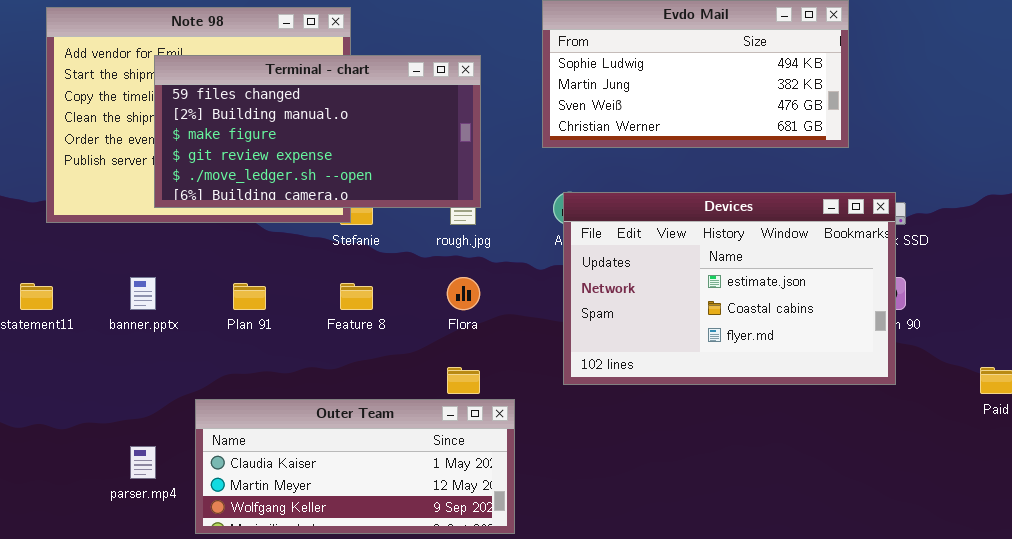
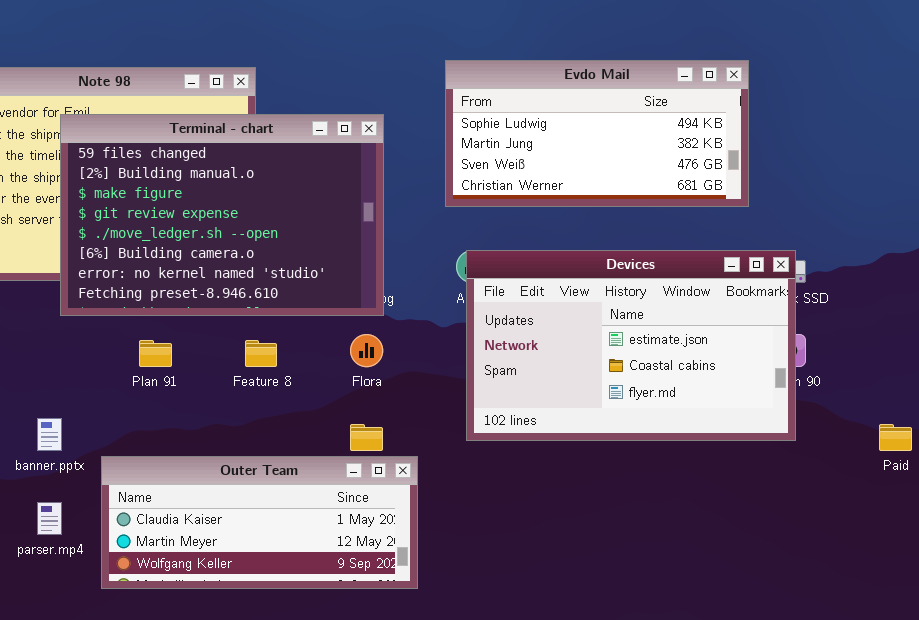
Terminal - chart: [154,55,481,208] -> [60,114,384,316], resized
banner.pptx: [130,277,156,310] -> [37,418,62,451], moved

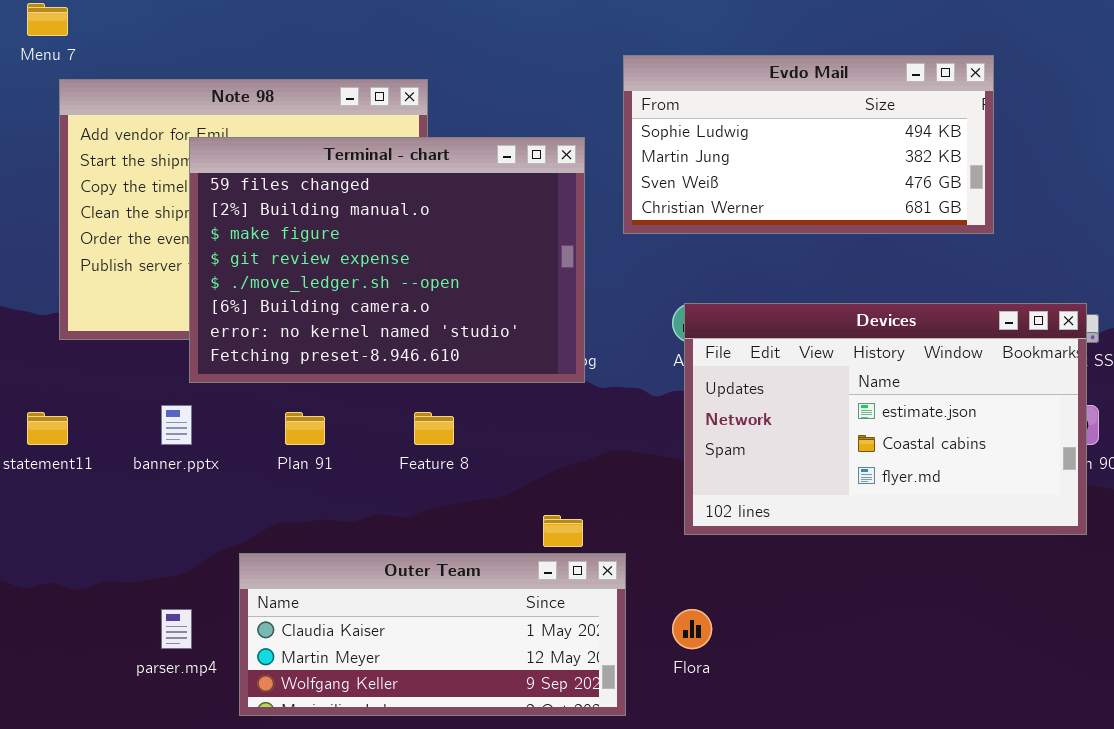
Evdo Mail: [445,60,749,207] -> [623,55,994,234], moved
Flora: [350,334,383,367] -> [672,609,712,649], moved
banner.pptx: [37,418,62,451] -> [161,405,192,445], moved

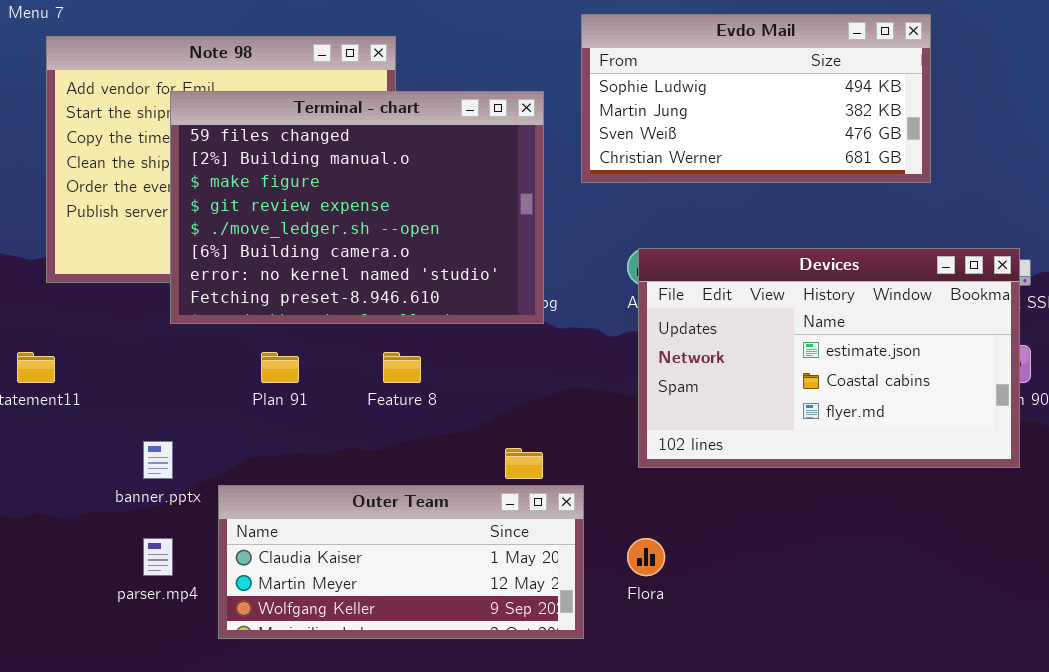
banner.pptx: [161,405,192,445] -> [143,441,173,479], moved

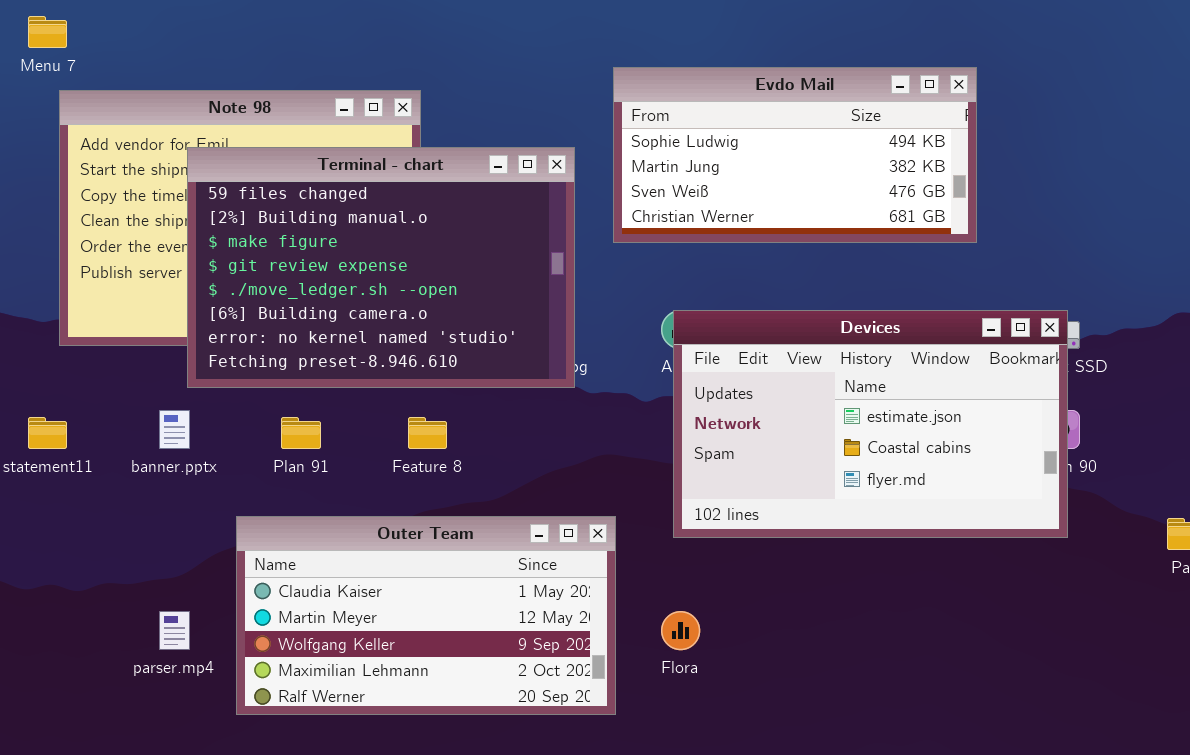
banner.pptx: [143,441,173,479] -> [159,410,190,449], moved
Outer Team: [218,485,584,639] -> [236,516,616,715], resized

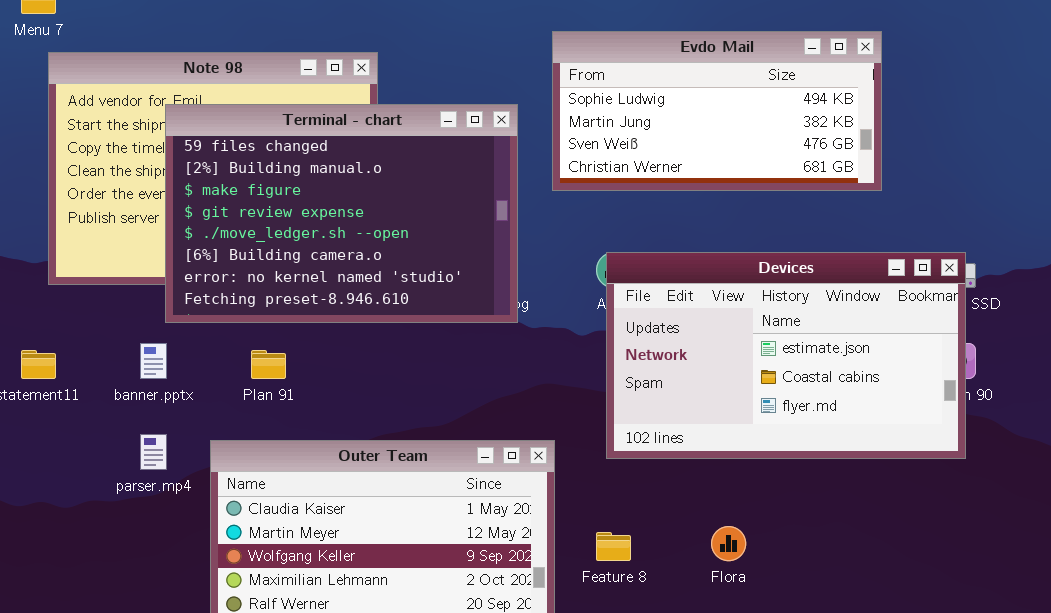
Feature 8: [408,417,447,449] -> [596,532,631,561], moved
parser.mp4: [159,611,190,650] -> [140,434,167,470], moved
Flora: [661,611,700,650] -> [711,526,746,561], moved

